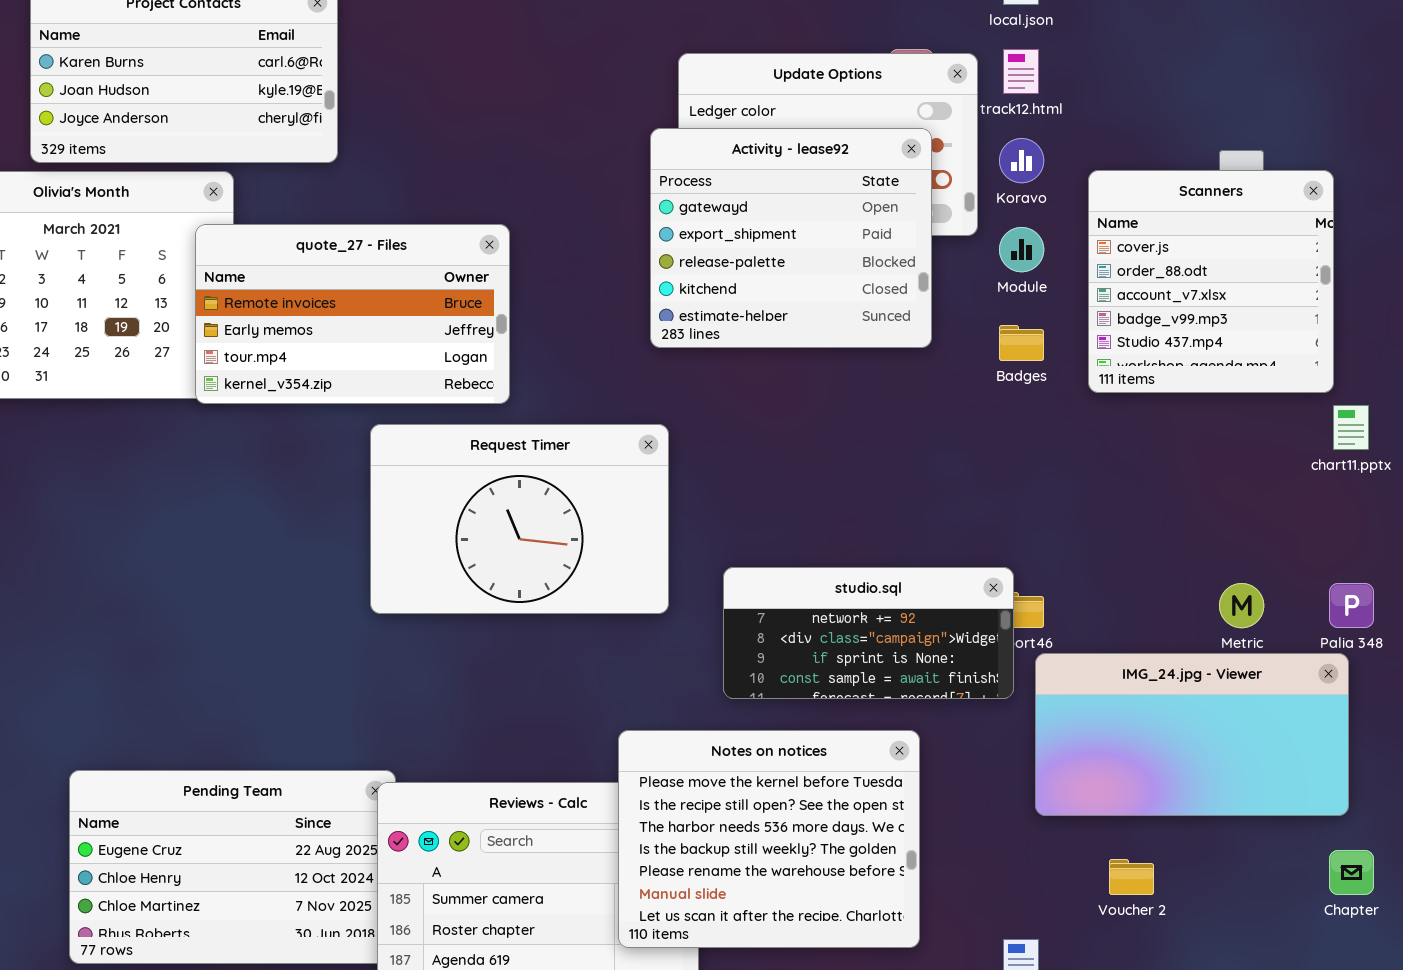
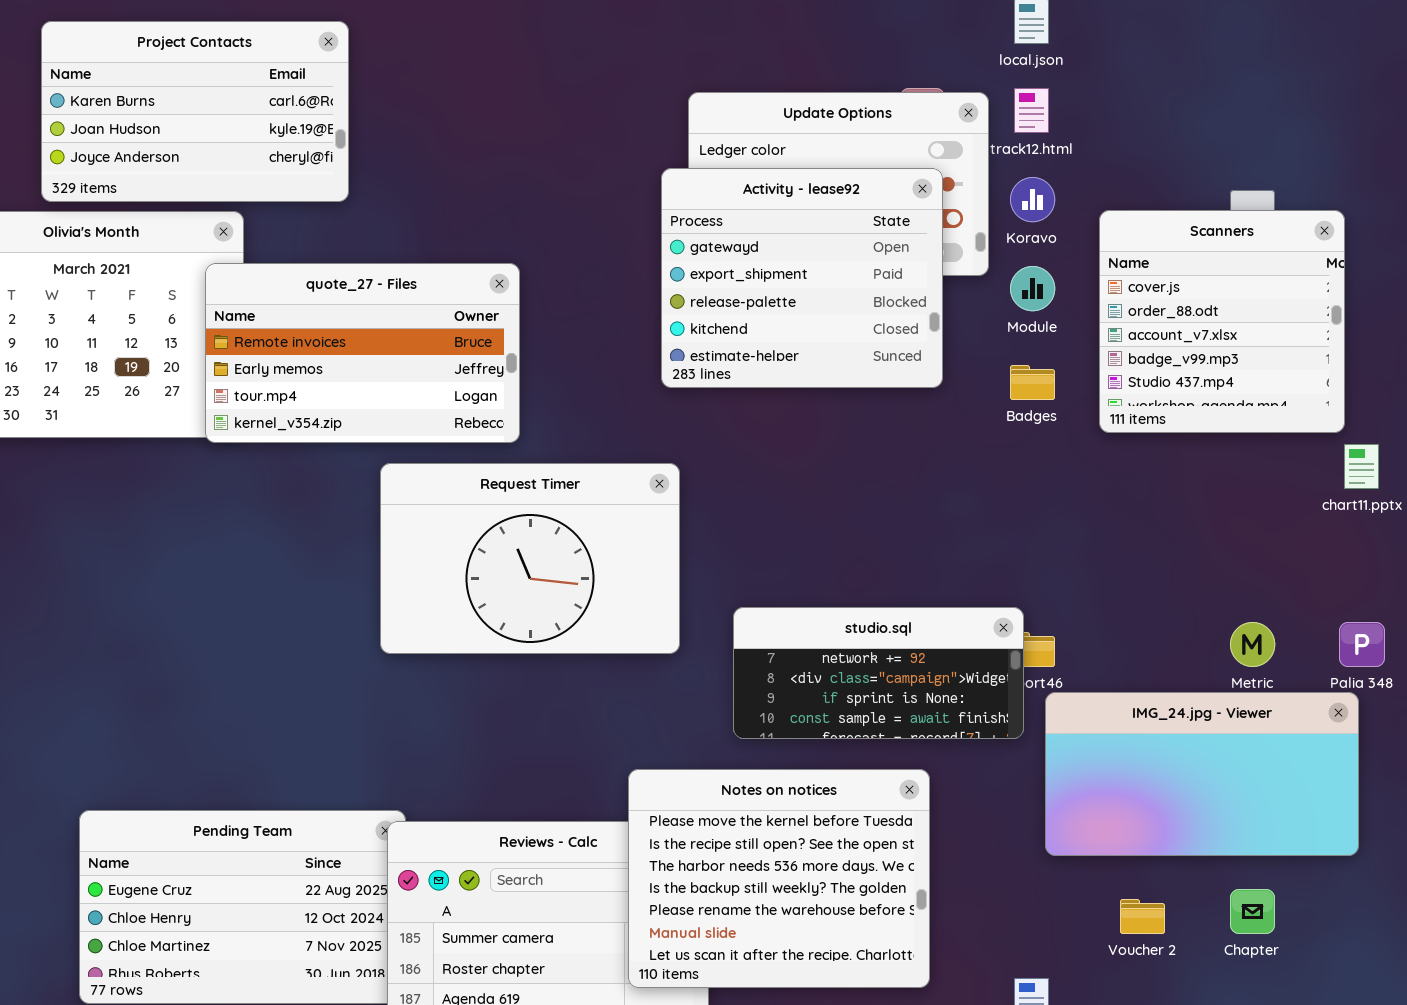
Chapter: [1329,850,1374,895] -> [1230,889,1275,934], moved

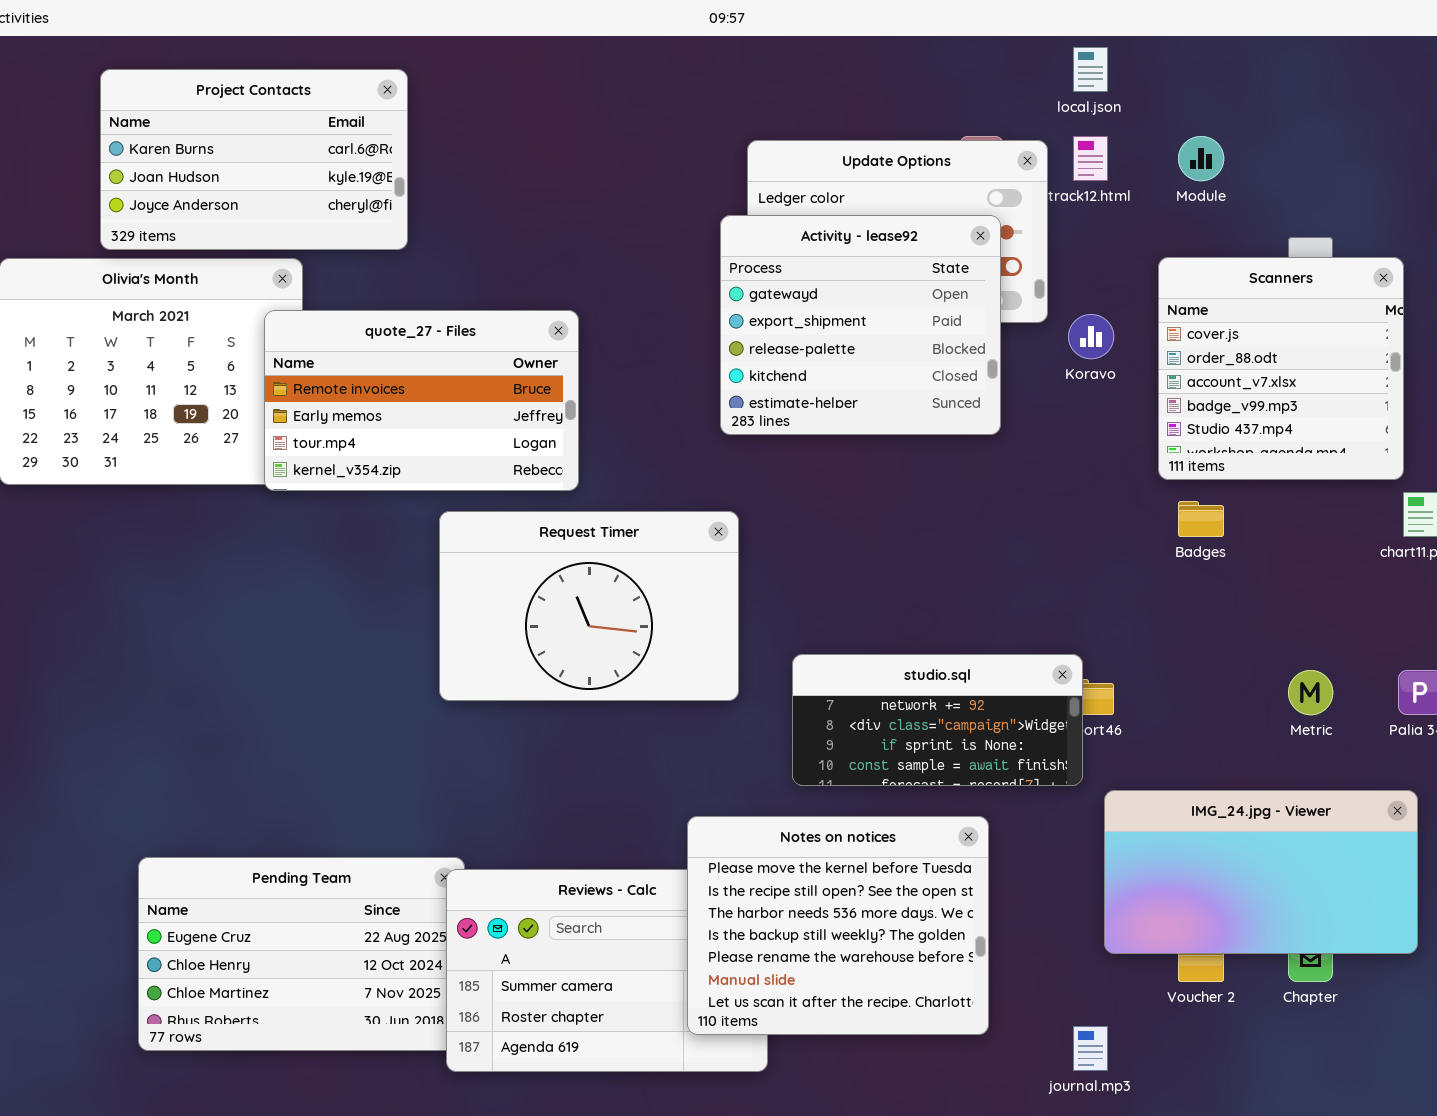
Koravo: [1010,177,1055,222] -> [1068,314,1114,359], moved
Module: [1010,266,1055,311] -> [1178,136,1224,181], moved
Badges: [1010,365,1055,400] -> [1178,501,1224,537], moved
IMG_24.jpg - Viewer: [1045,692,1359,856] -> [1104,790,1418,954], moved

